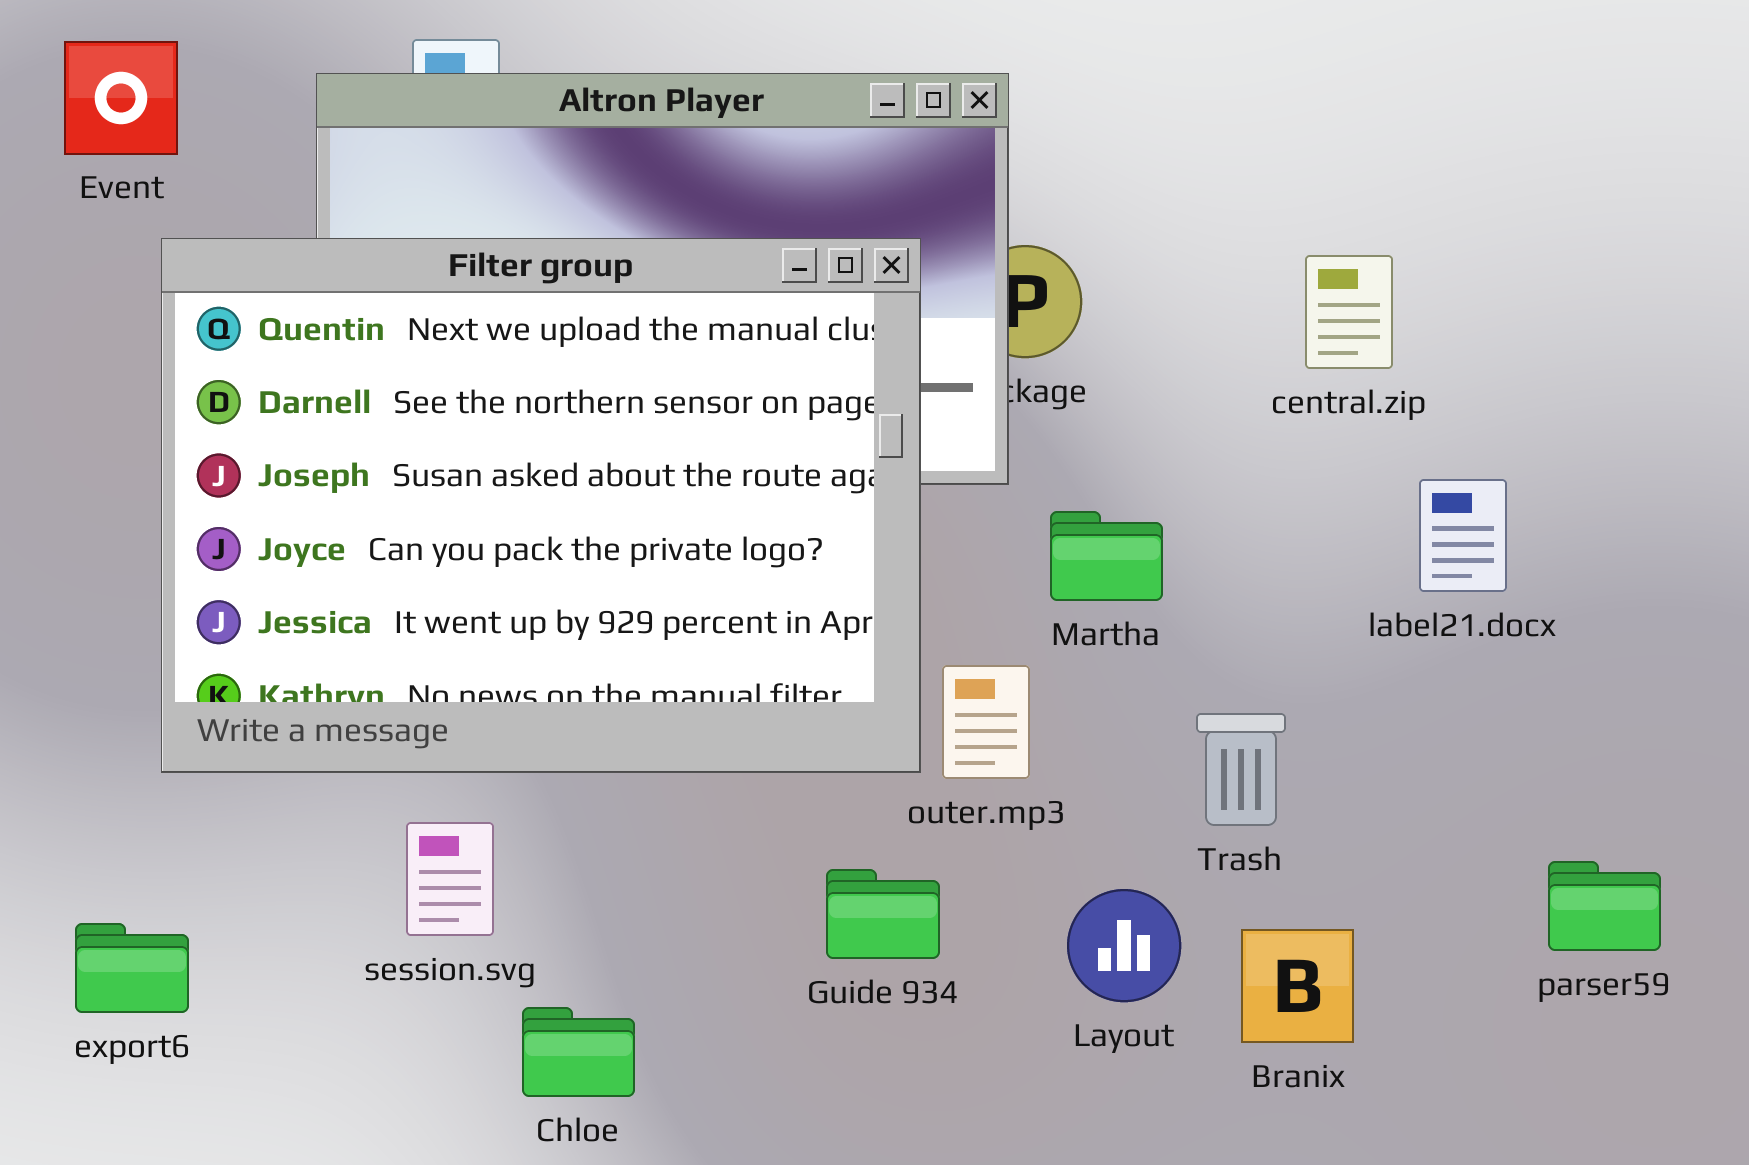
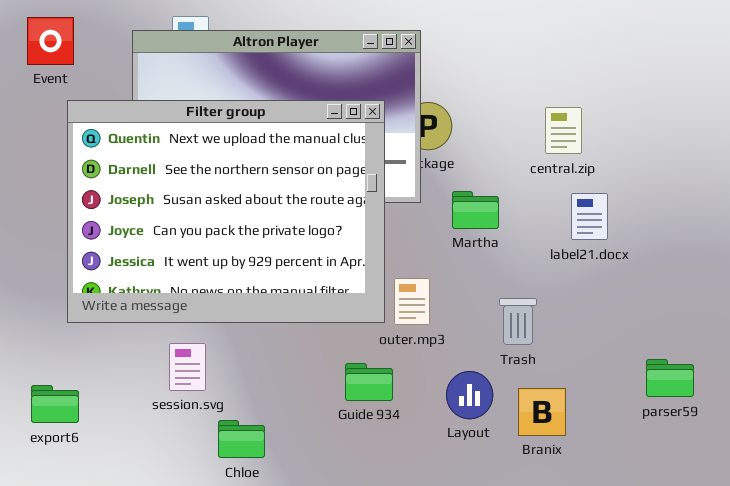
label21.docx: [1419,479,1507,592] -> [571,193,608,240], moved
Martha: [1050,511,1163,601] -> [452,191,499,229], moved

